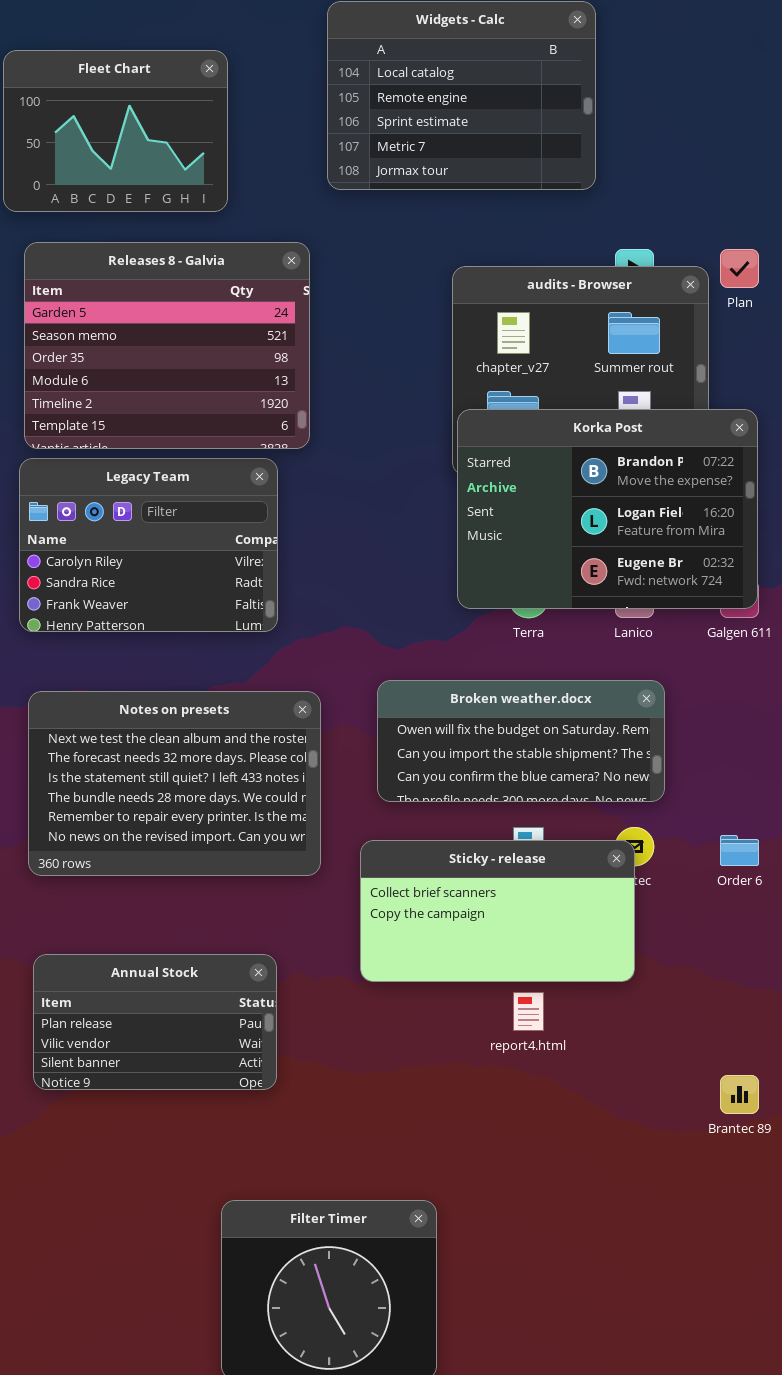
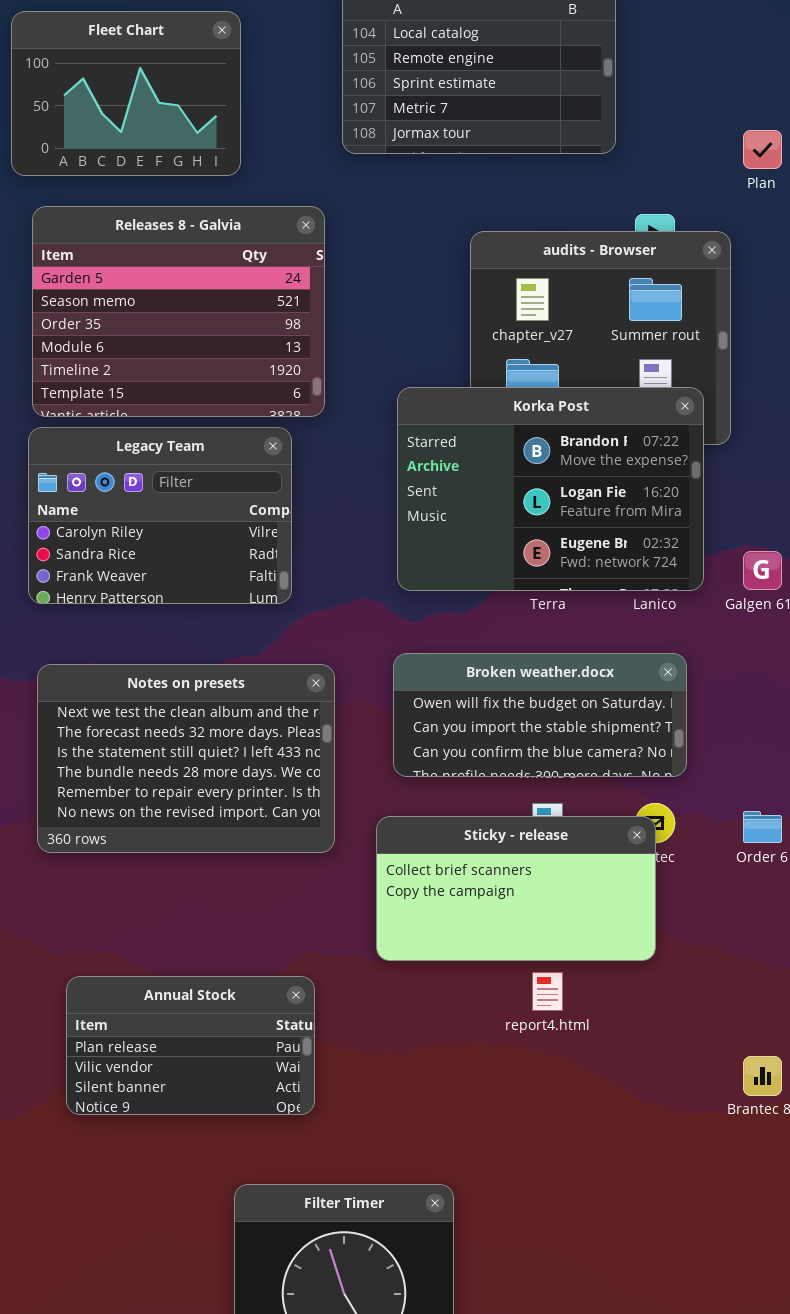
Plan: [720,249,759,288] -> [743,130,782,169], moved
Korka Post: [457,409,758,609] -> [397,387,704,591], moved
Annual Stock: [33,954,277,1090] -> [66,976,315,1115], moved

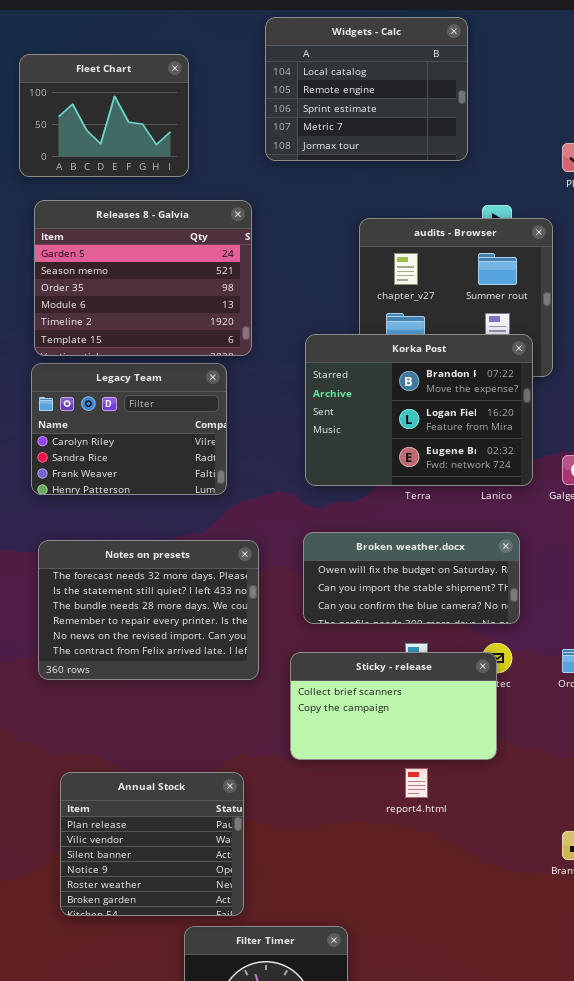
Notes on presets: [37,664,335,853] -> [38,540,259,680], scrolled down 1 row
Annual Stock: [66,976,315,1115] -> [60,772,244,916], resized

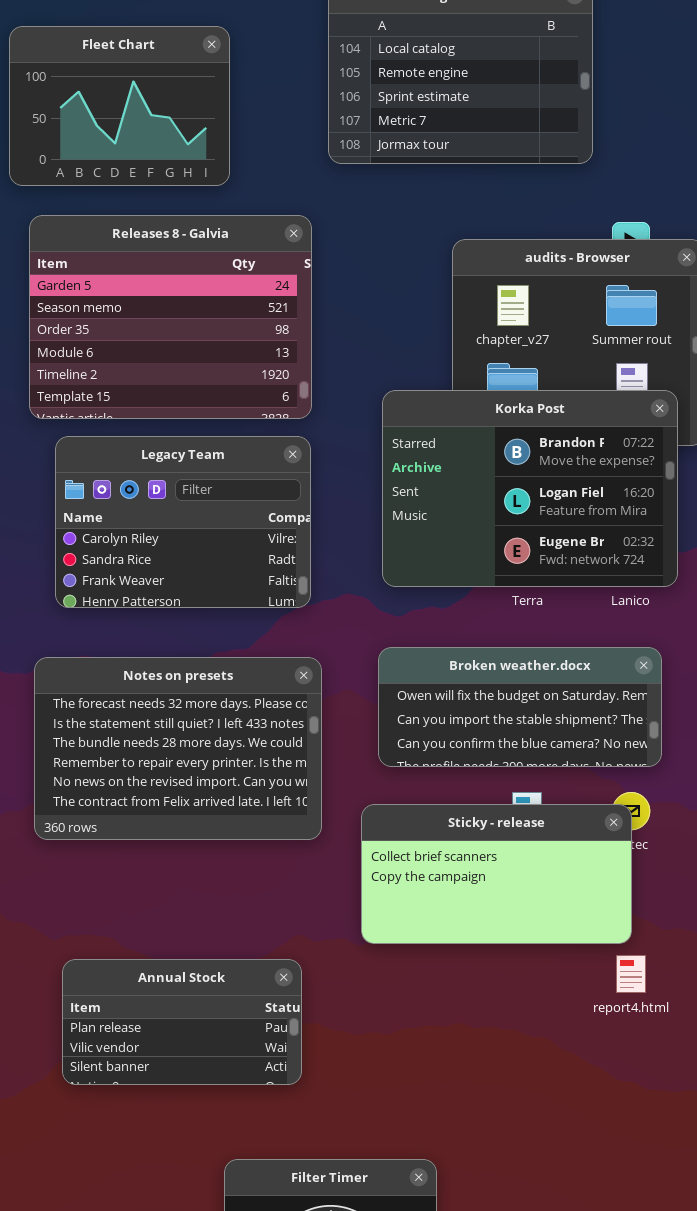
Legacy Team: [31,363,227,495] -> [55,436,311,608], moved
report4.html: [405,768,428,798] -> [616,955,646,993], moved
Annual Stock: [60,772,244,916] -> [62,959,302,1085], resized

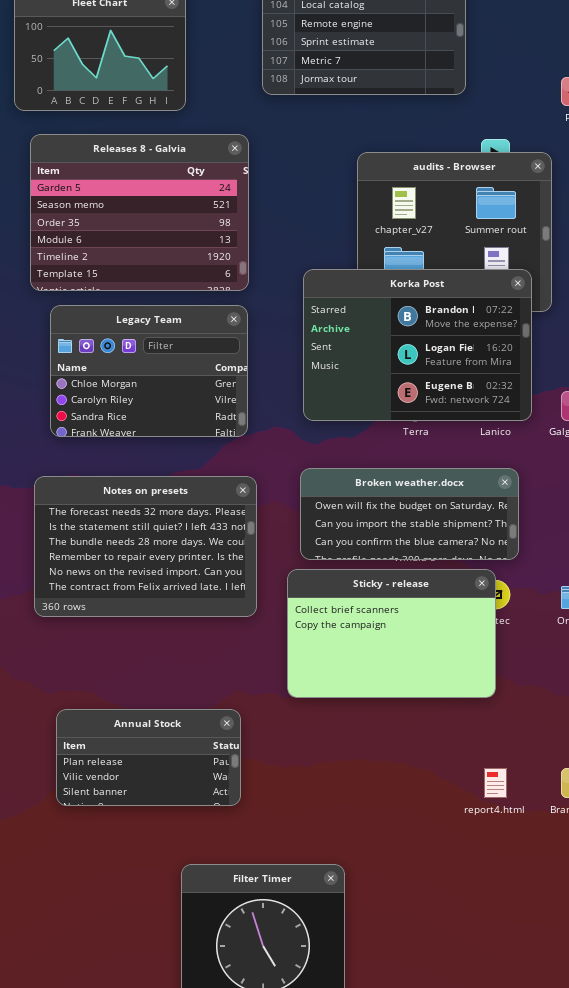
Legacy Team: [55,436,311,608] -> [50,305,248,437], scrolled up 1 row
Sticky - release: [361,804,632,944] -> [287,569,496,698], resized
report4.html: [616,955,646,993] -> [484,768,507,798], moved

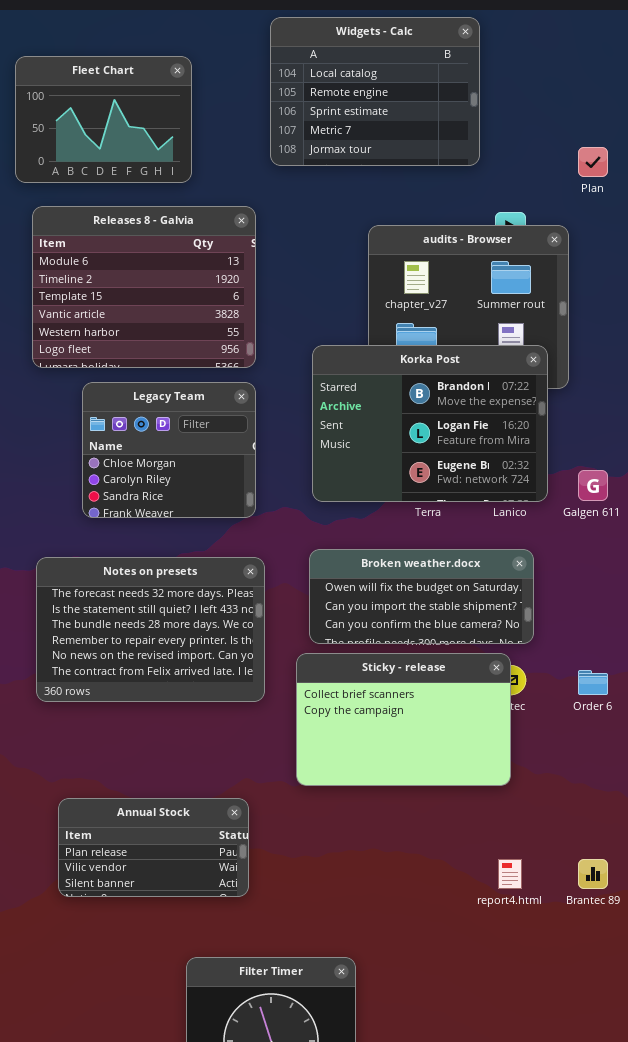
Releases 8 - Galvia: [30,134,249,291] -> [32,206,256,368], scrolled down 3 rows
Legacy Team: [50,305,248,437] -> [82,382,256,518], resized

